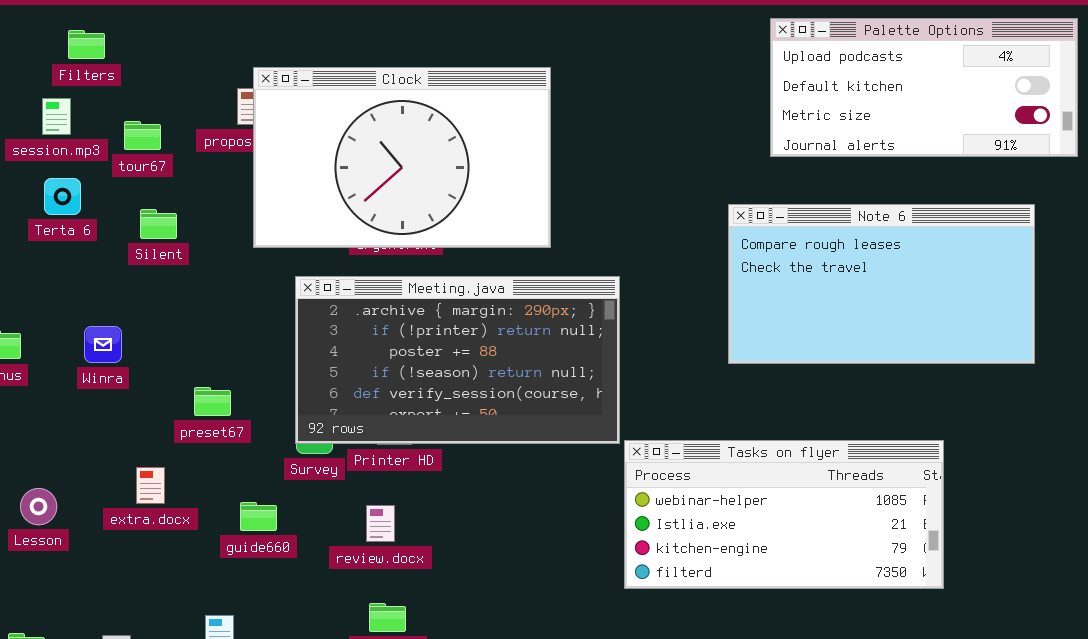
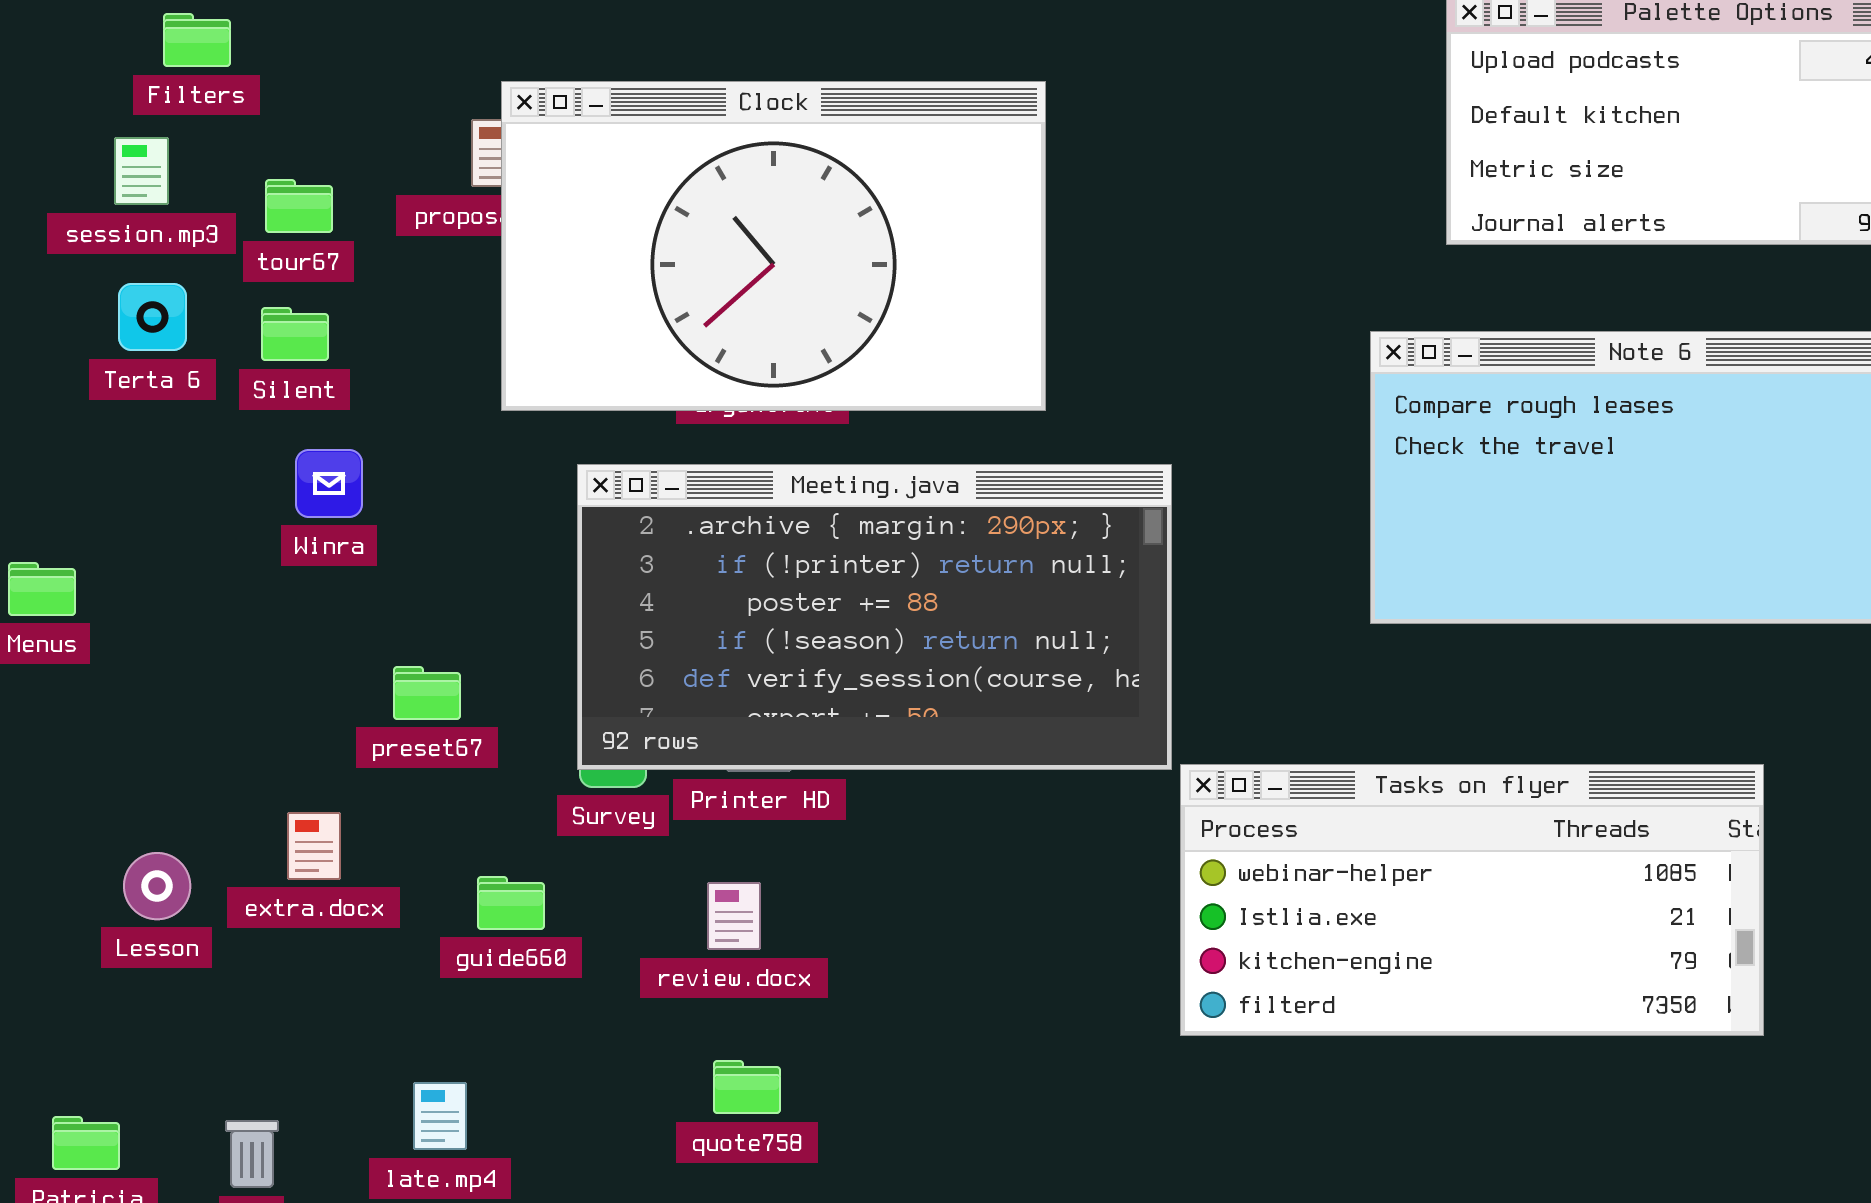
Silent: [140,209,177,239] -> [261,307,329,361], moved
Winra: [84,326,122,363] -> [295,449,363,518], moved
Lesson: [20,488,57,525] -> [123,852,191,920], moved

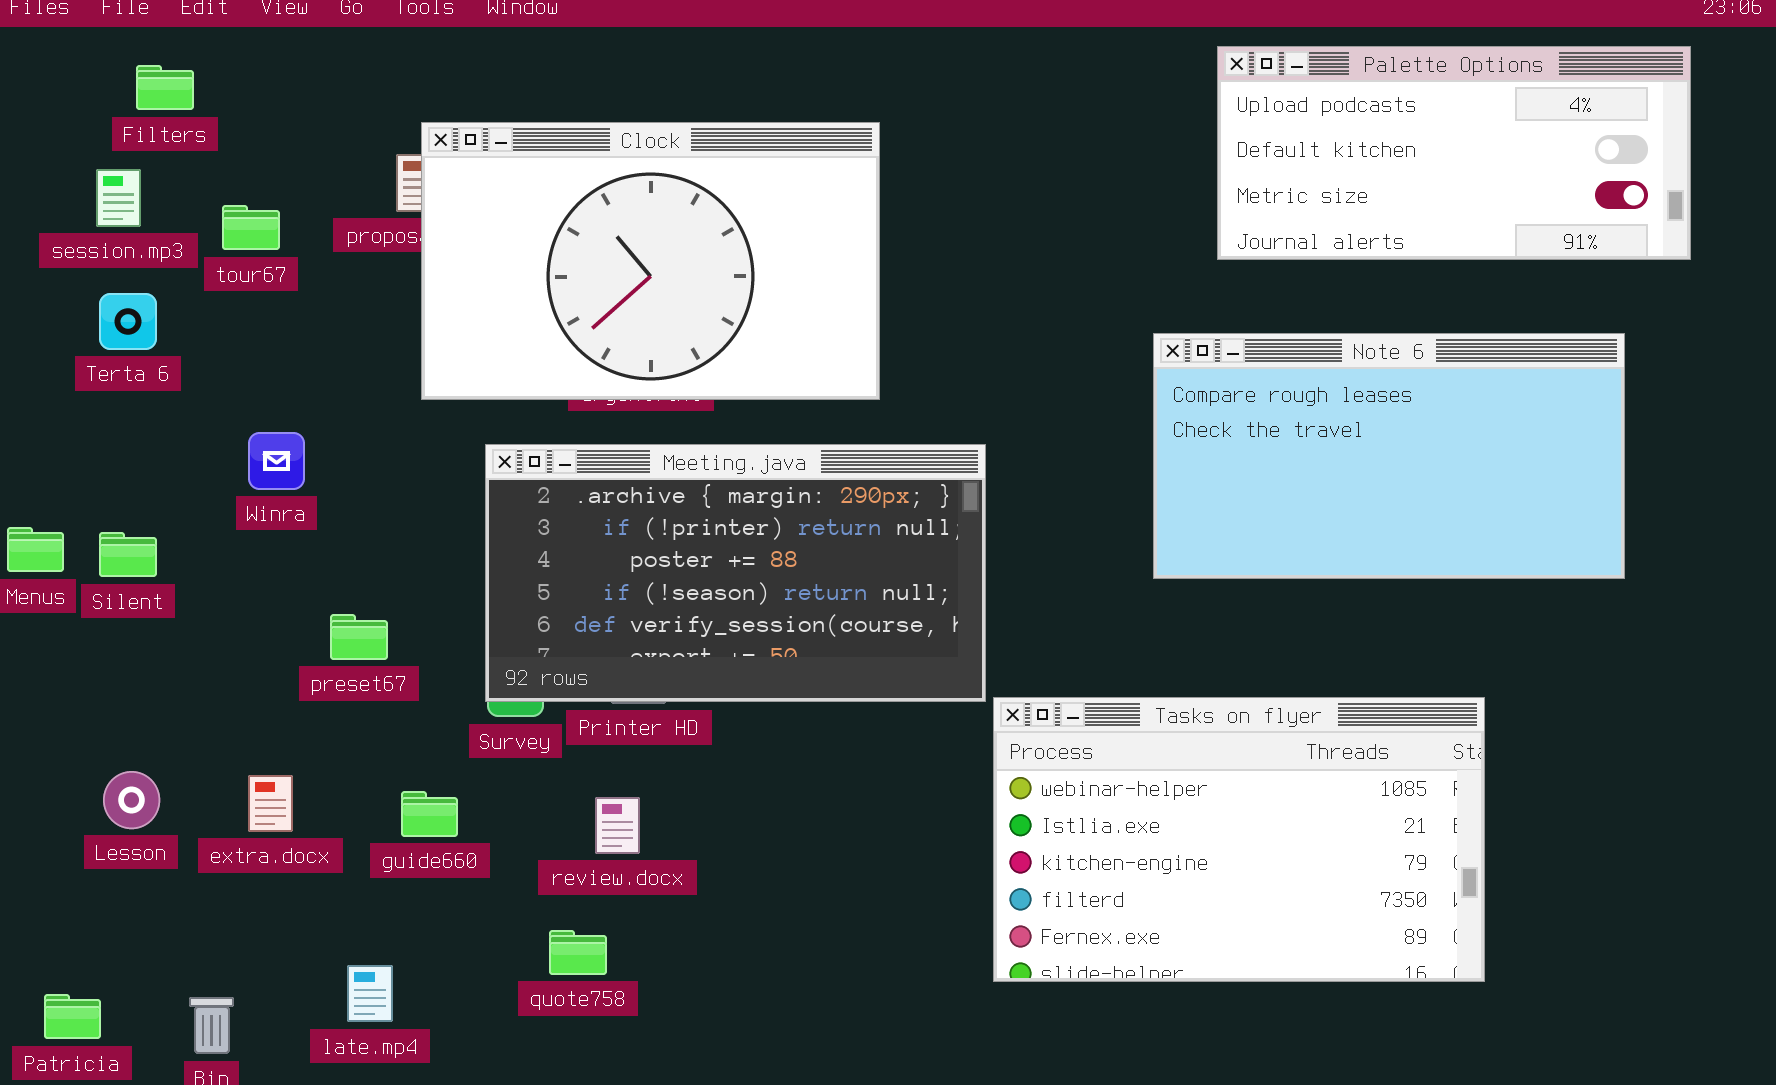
Silent: [261,307,329,361] -> [99,532,157,577], moved
Tasks on flyer: [1180,764,1764,1036] -> [993,697,1485,982], resized
extra.docx: [287,812,341,880] -> [248,775,293,832], moved
quote758: [713,1060,781,1114] -> [549,930,607,975], moved

